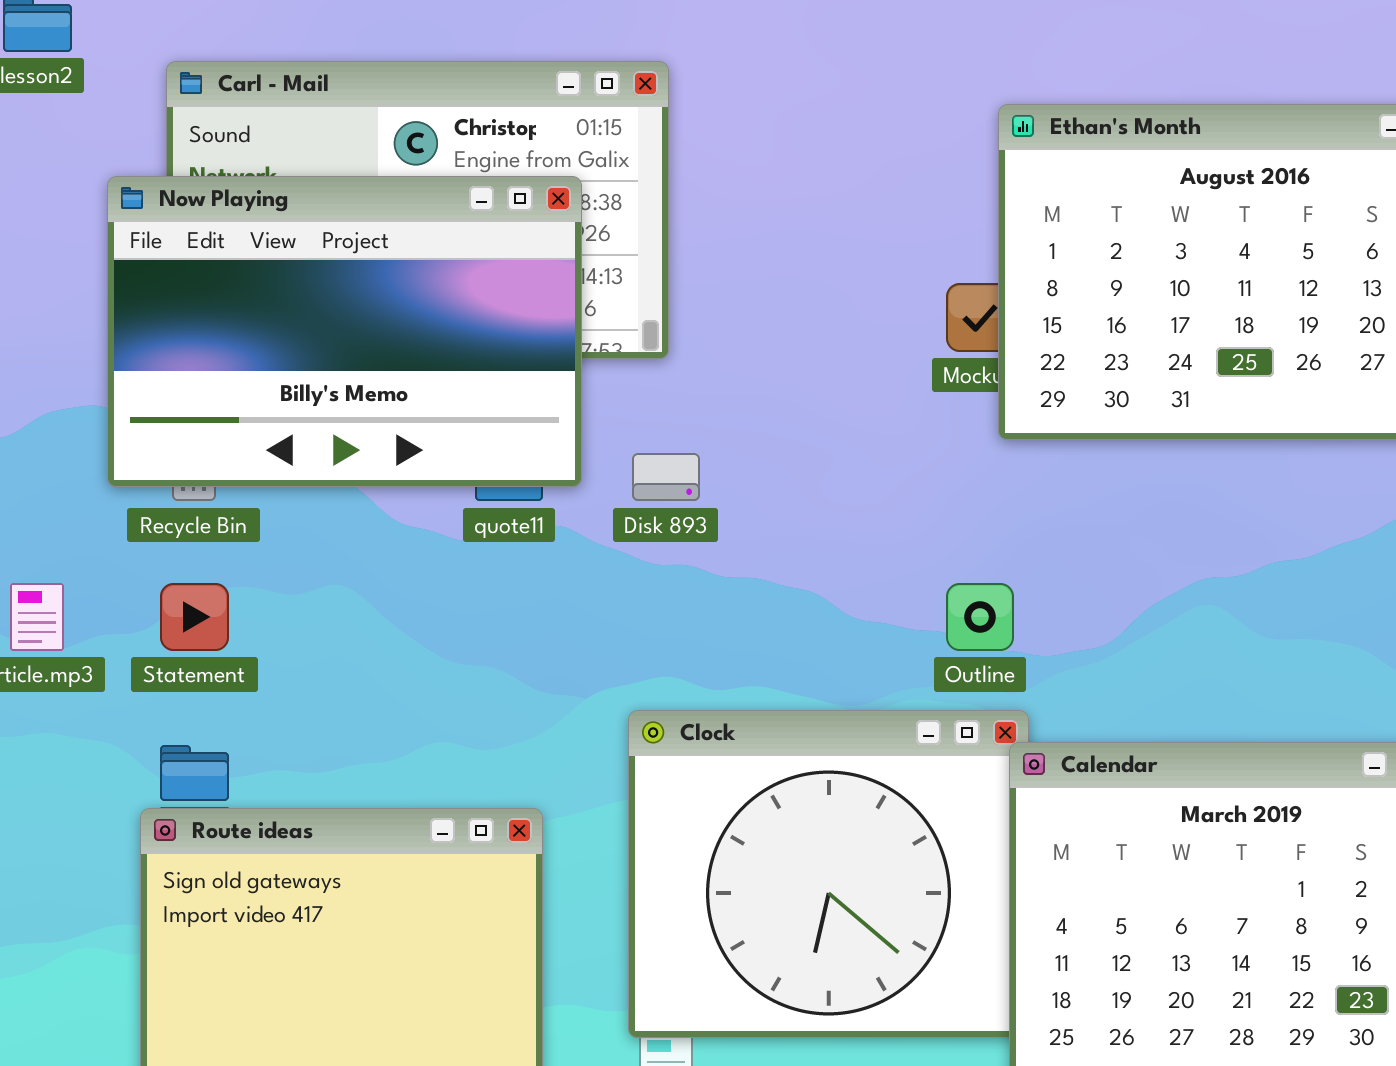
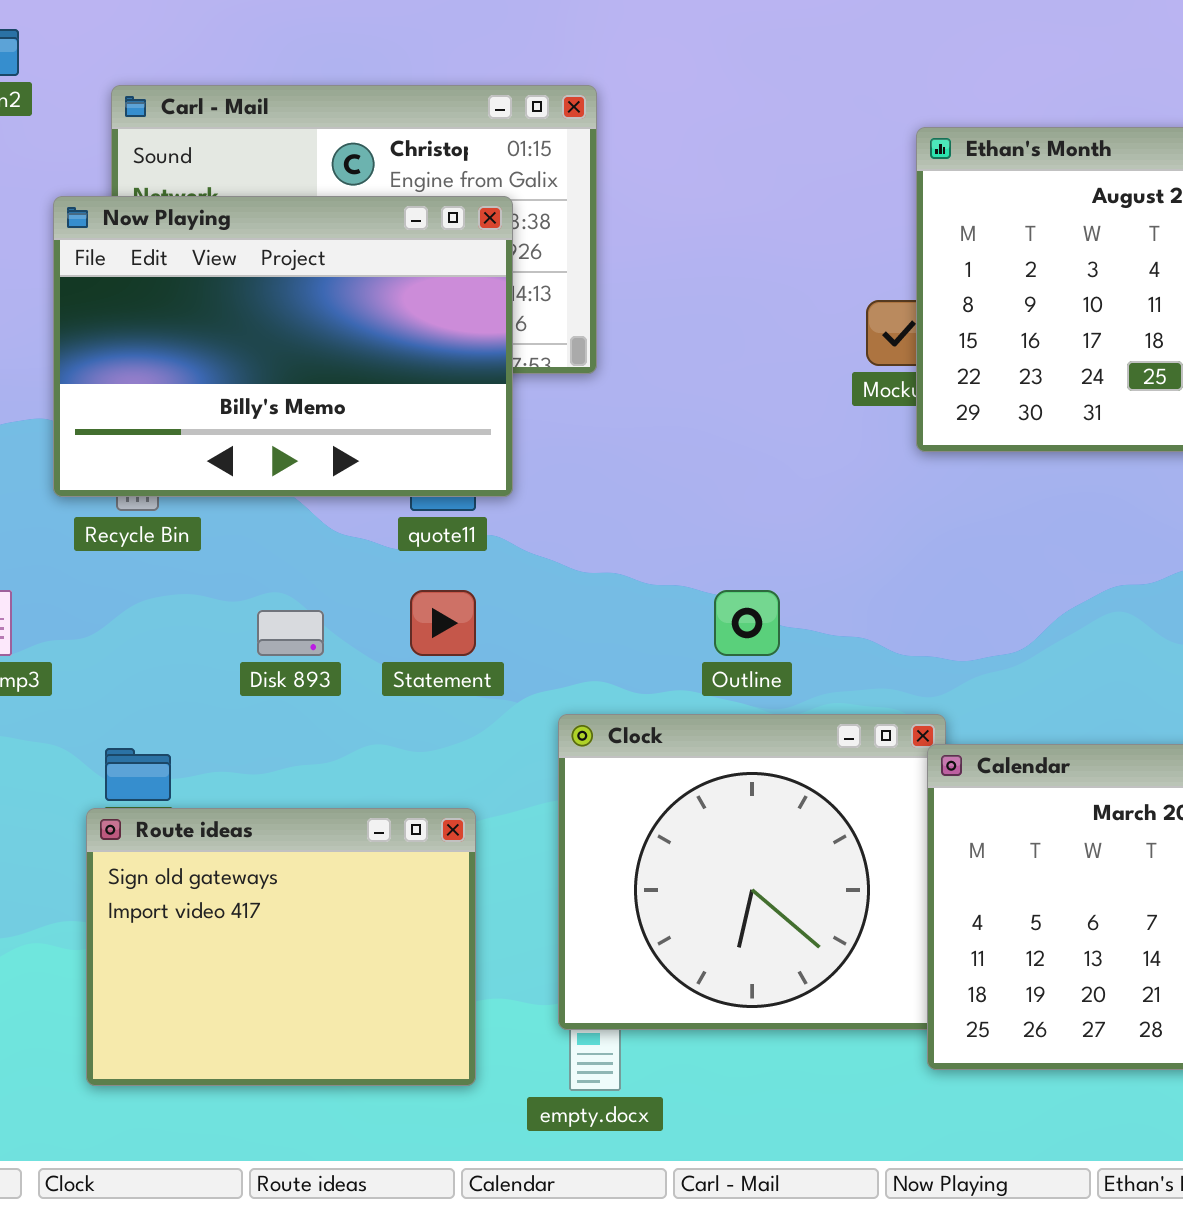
Disk 893: [632,453,700,501] -> [257,610,324,656], moved
Statement: [160,583,229,651] -> [410,590,476,656], moved
Outline: [946,583,1014,651] -> [714,590,780,656], moved

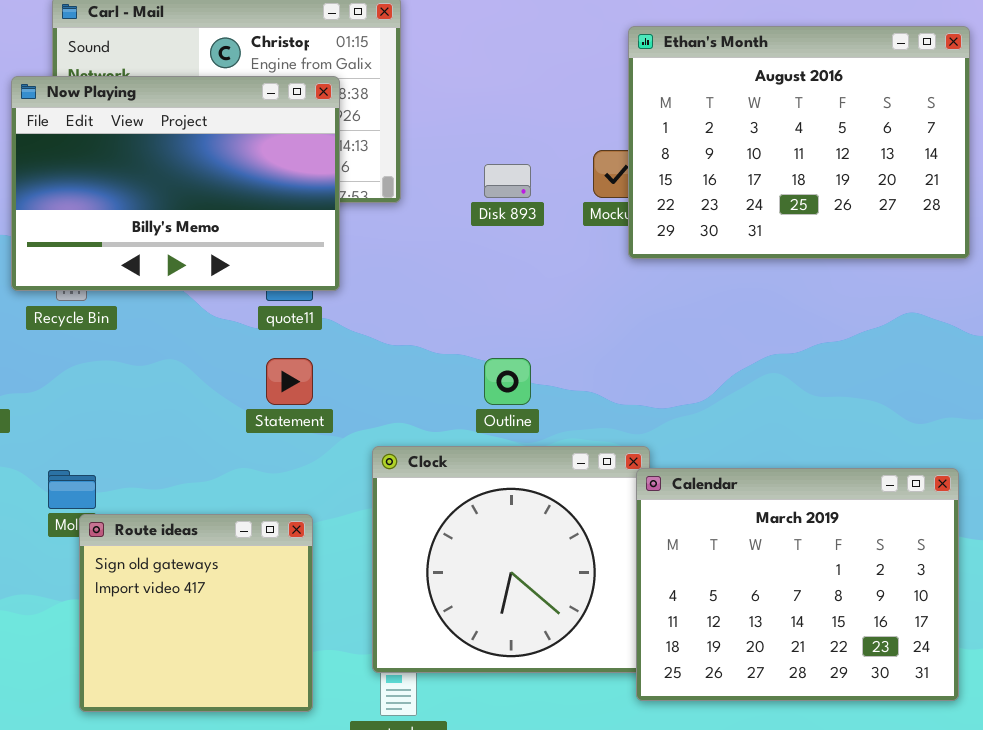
Disk 893: [257,610,324,656] -> [484,164,531,198], moved
Route ideas: [86,808,476,1086] -> [79,514,313,712], resized

